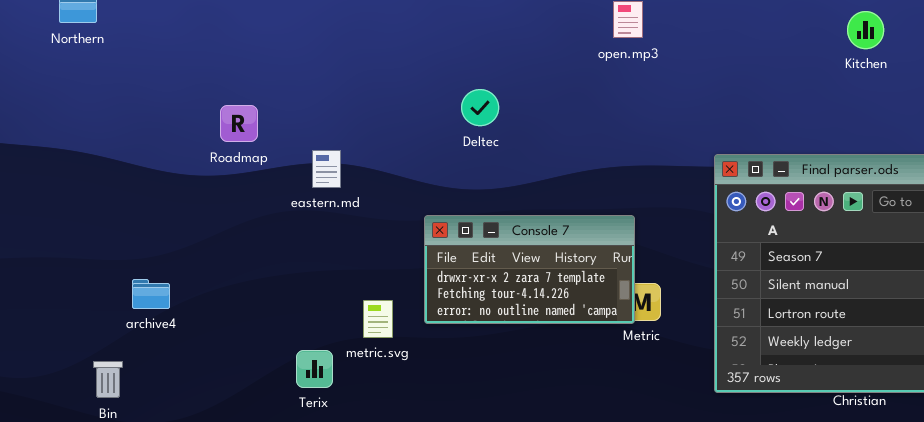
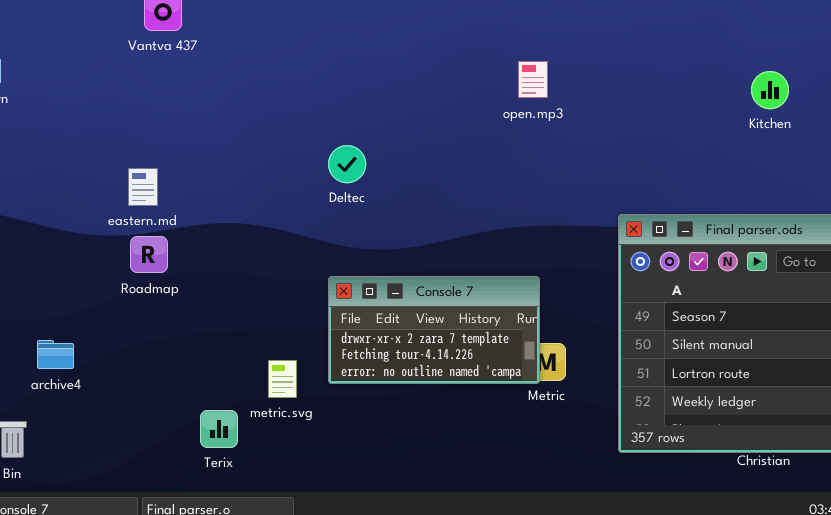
Deltec: [461,89,499,126] -> [328,145,366,183], moved
Roadmap: [220,105,258,142] -> [130,236,168,273], moved
eastern.md: [312,150,341,188] -> [128,168,158,206], moved

